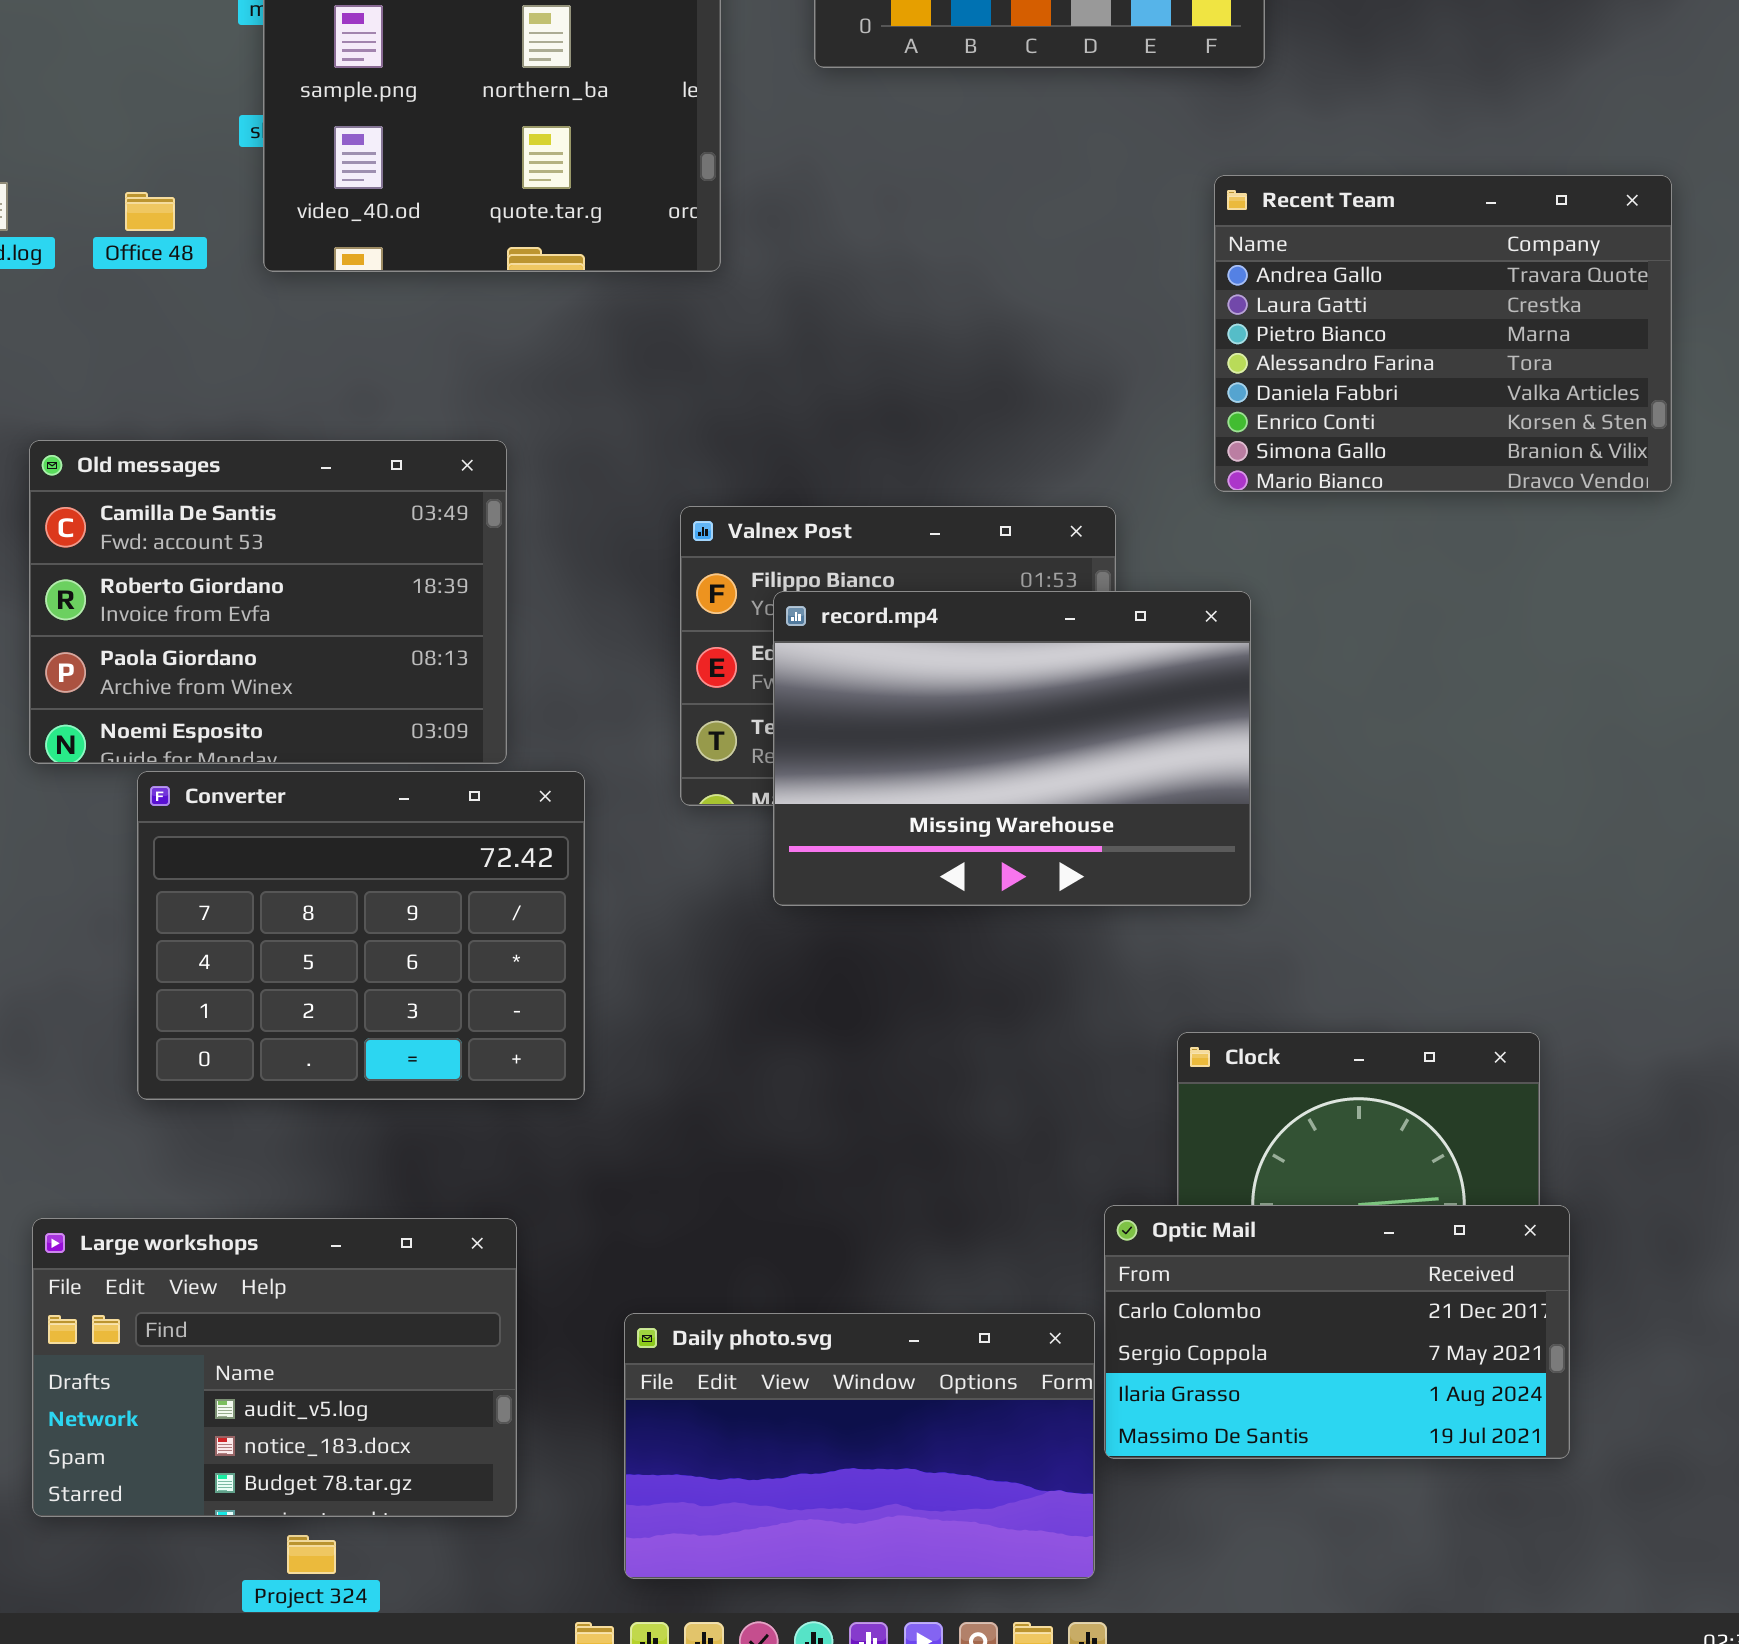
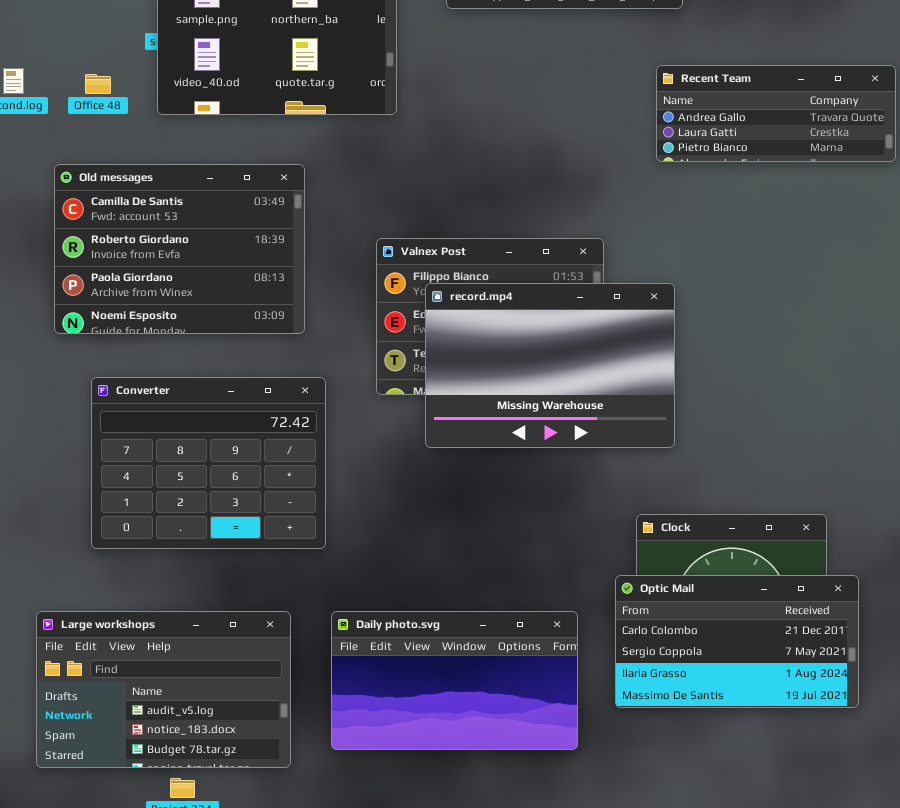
Recent Team: [1214,175,1672,492] -> [656,65,896,162], resized
Old messages: [29,440,507,764] -> [54,164,305,334], moved
Optic Mail: [1104,1205,1570,1459] -> [615,575,859,708], moved
Daily photo.svg: [624,1313,1095,1579] -> [331,611,578,750], moved

